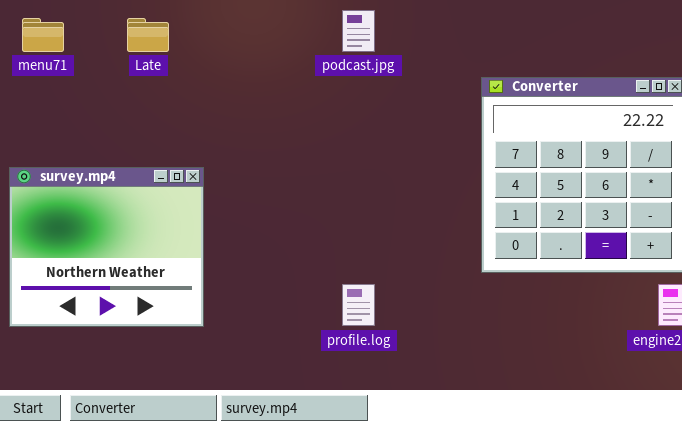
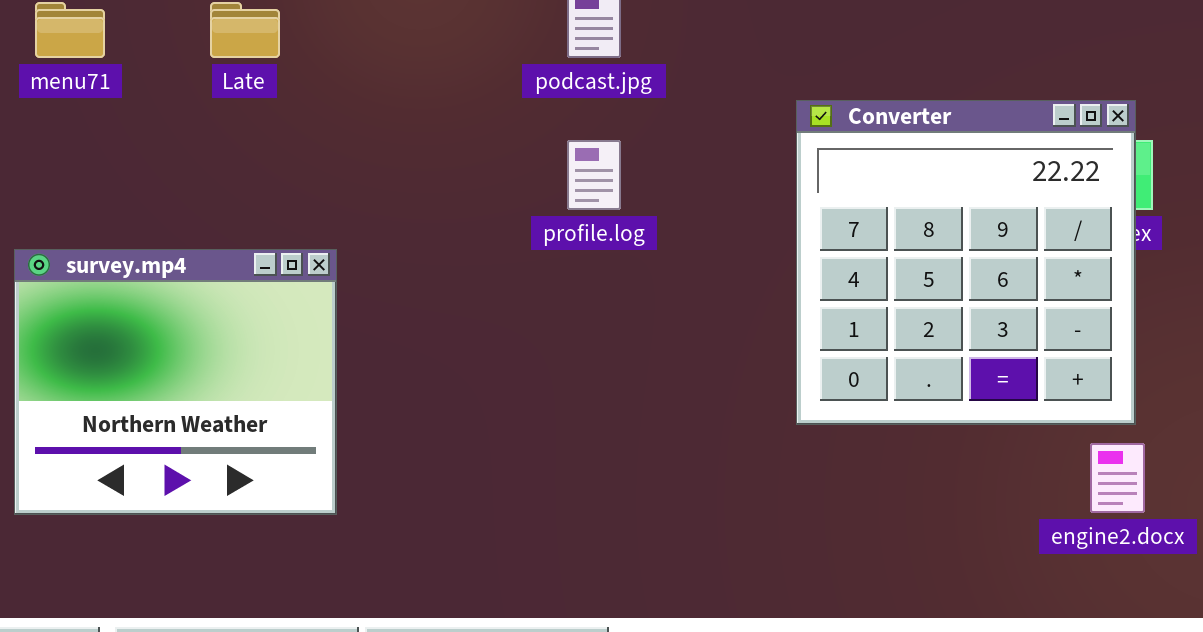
profile.log: [342,284,375,326] -> [567,140,621,210], moved

